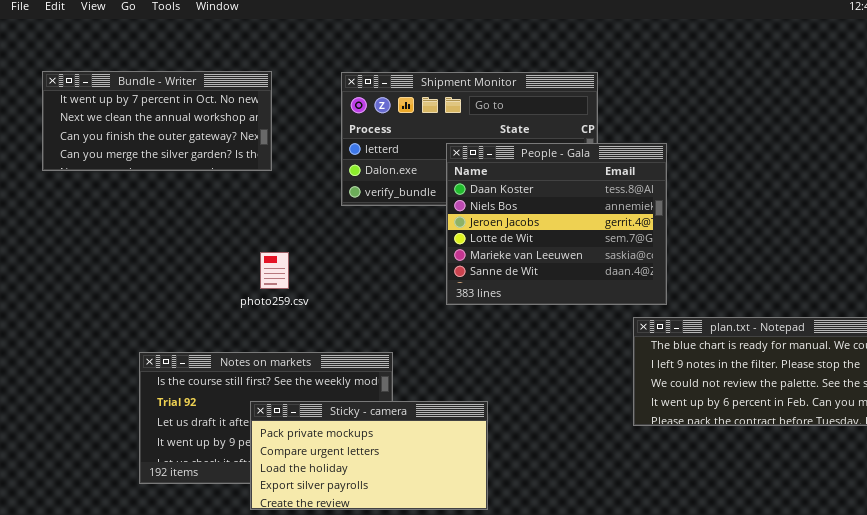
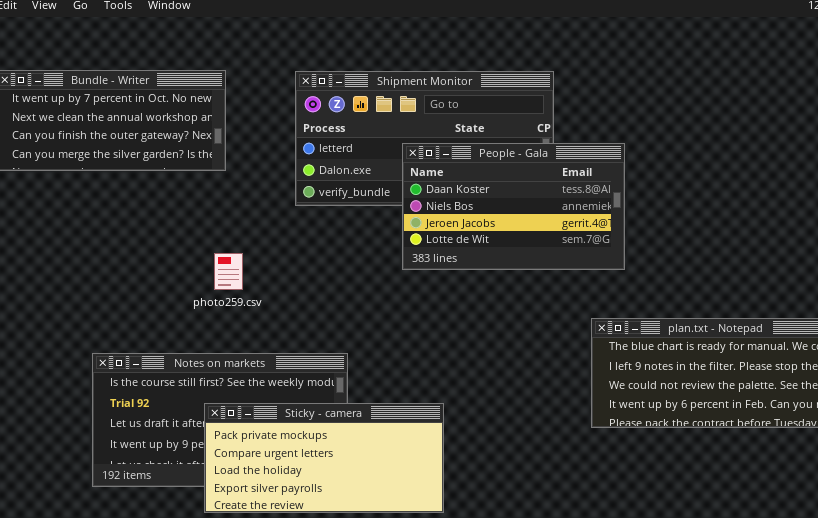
People - Gala: [446,143,667,305] -> [402,143,625,270], resized

